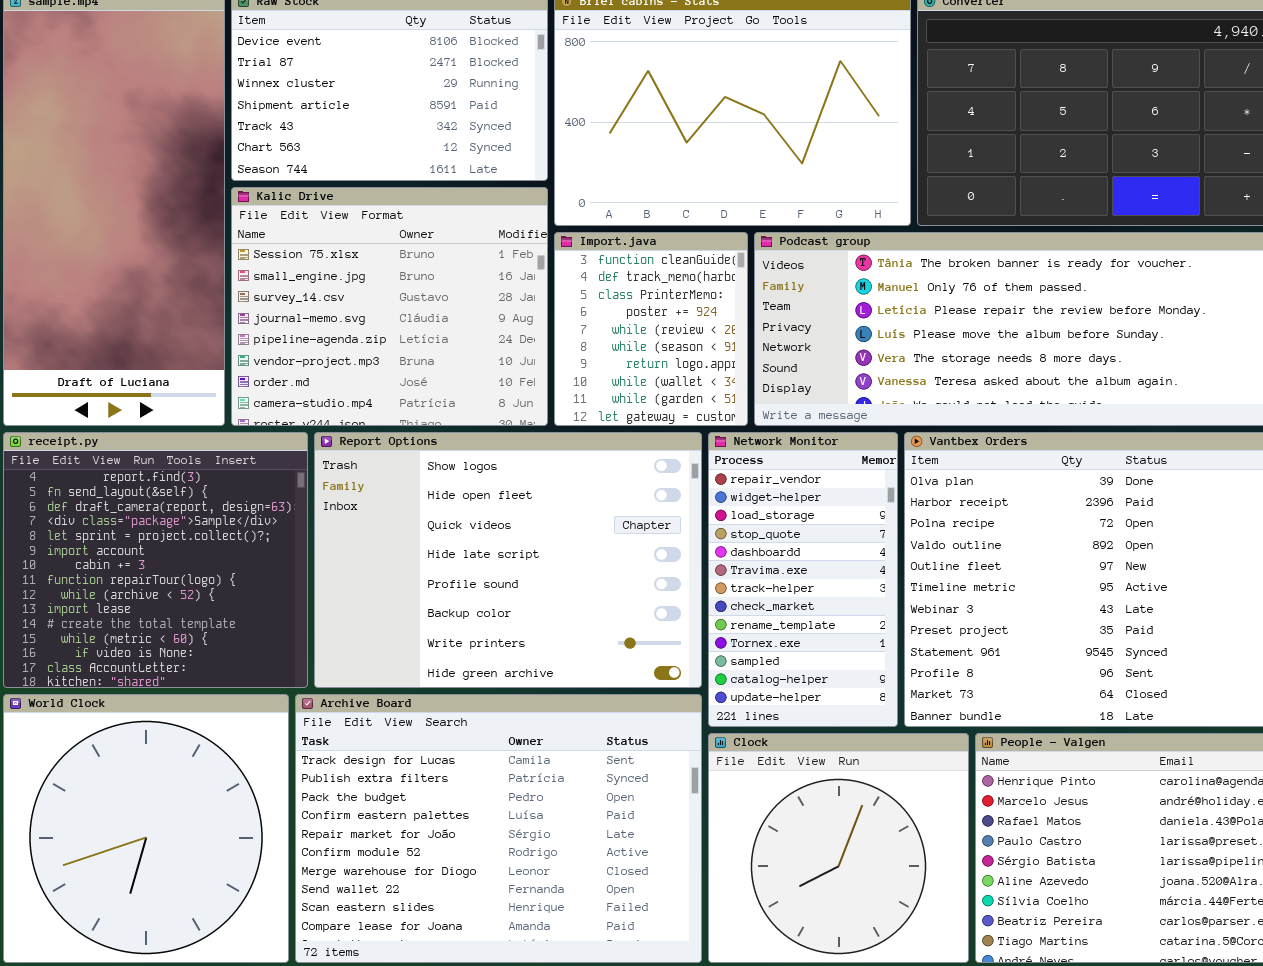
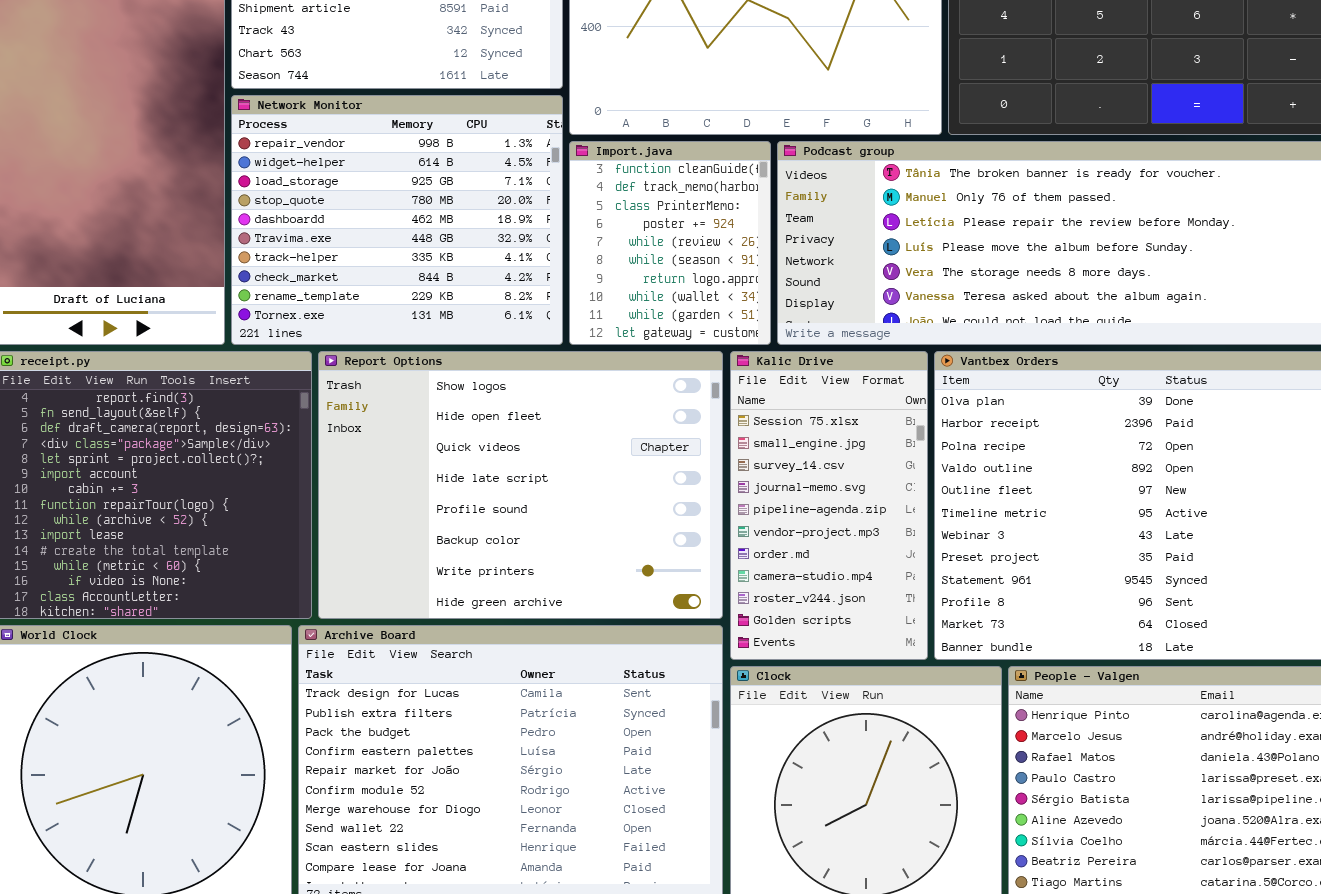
Kalic Drive: [231,187,548,426] -> [730,351,928,660], moved, resized
Network Monitor: [708,432,898,727] -> [231,95,563,345], moved, resized

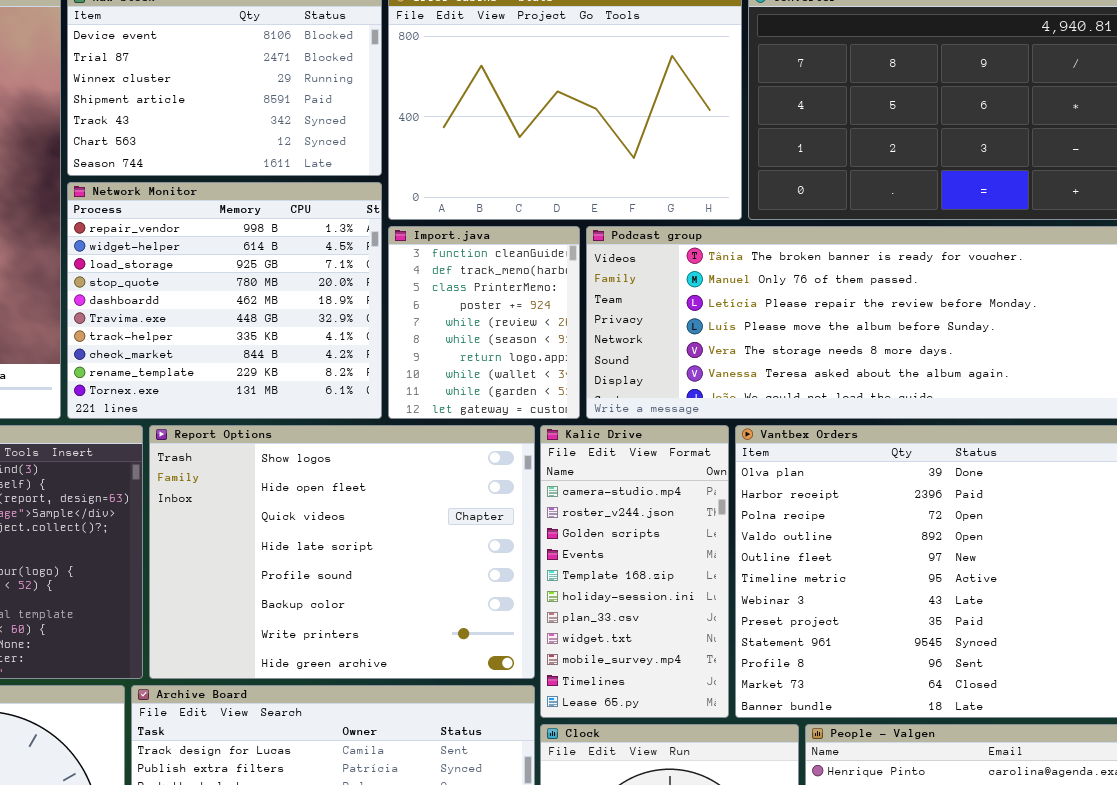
Kalic Drive: [730,351,928,660] -> [540,425,729,718], scrolled down 7 rows

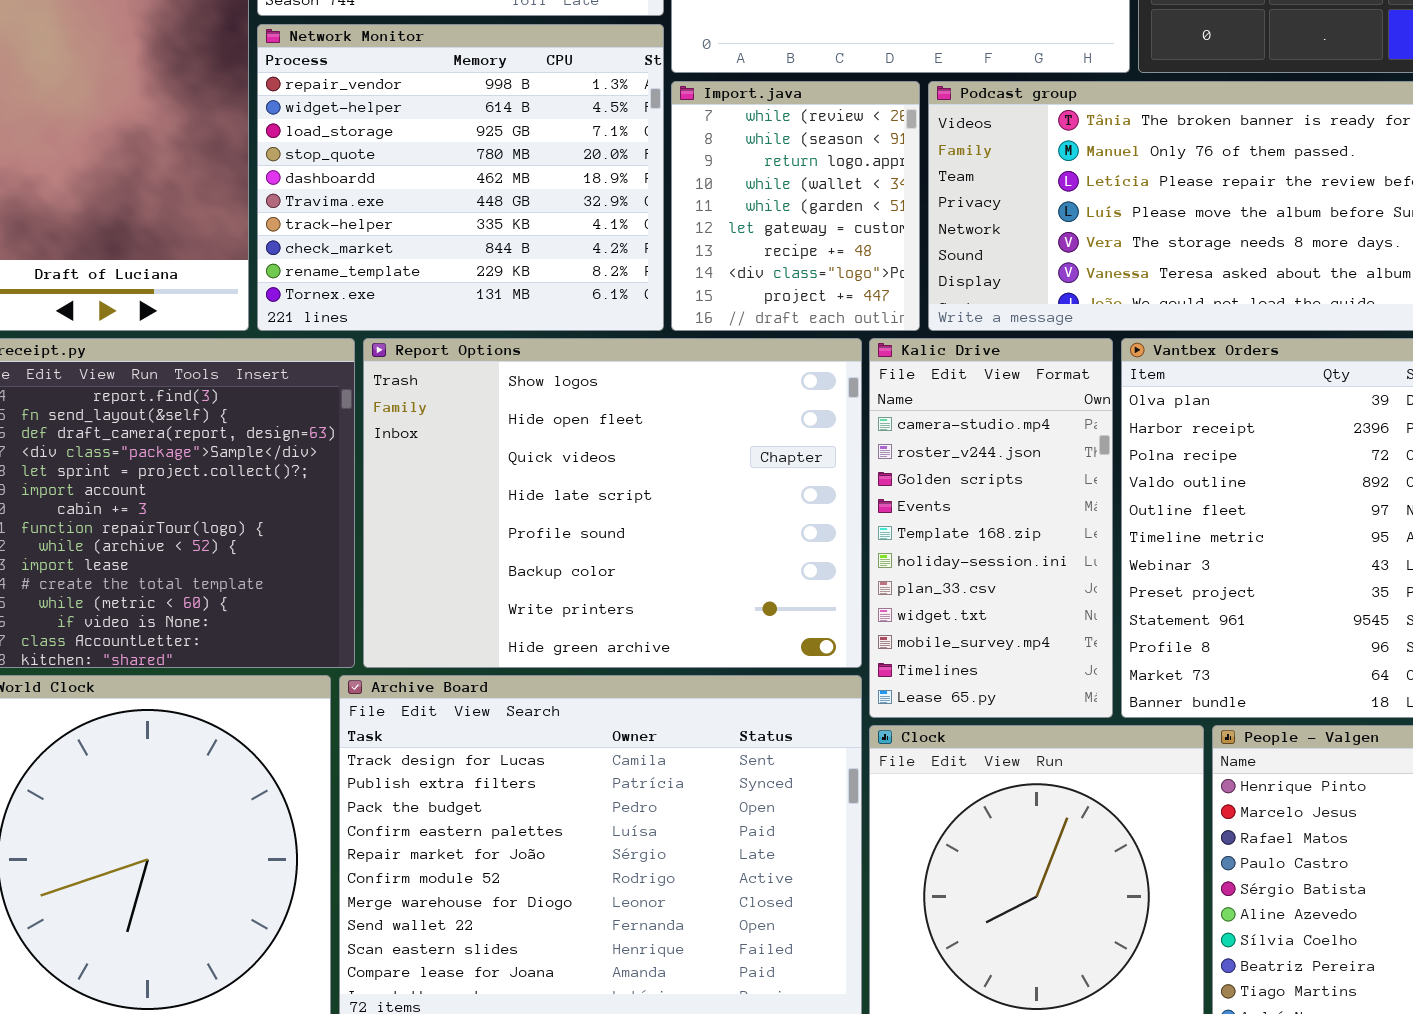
Import.java: [388,226,580,419] -> [671,81,920,331], scrolled down 4 rows

